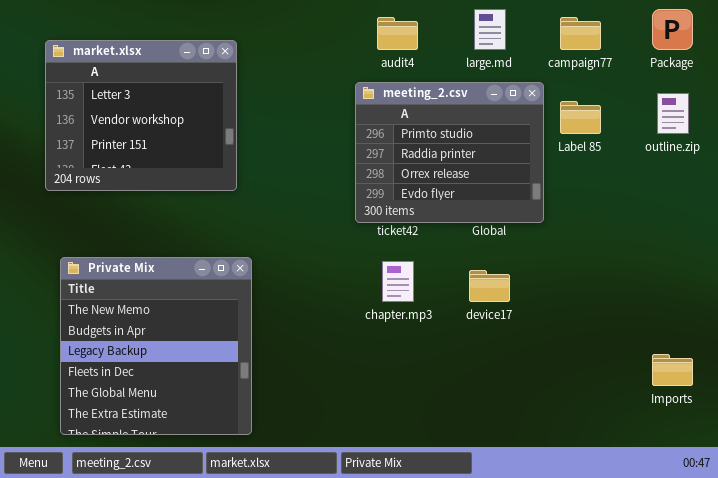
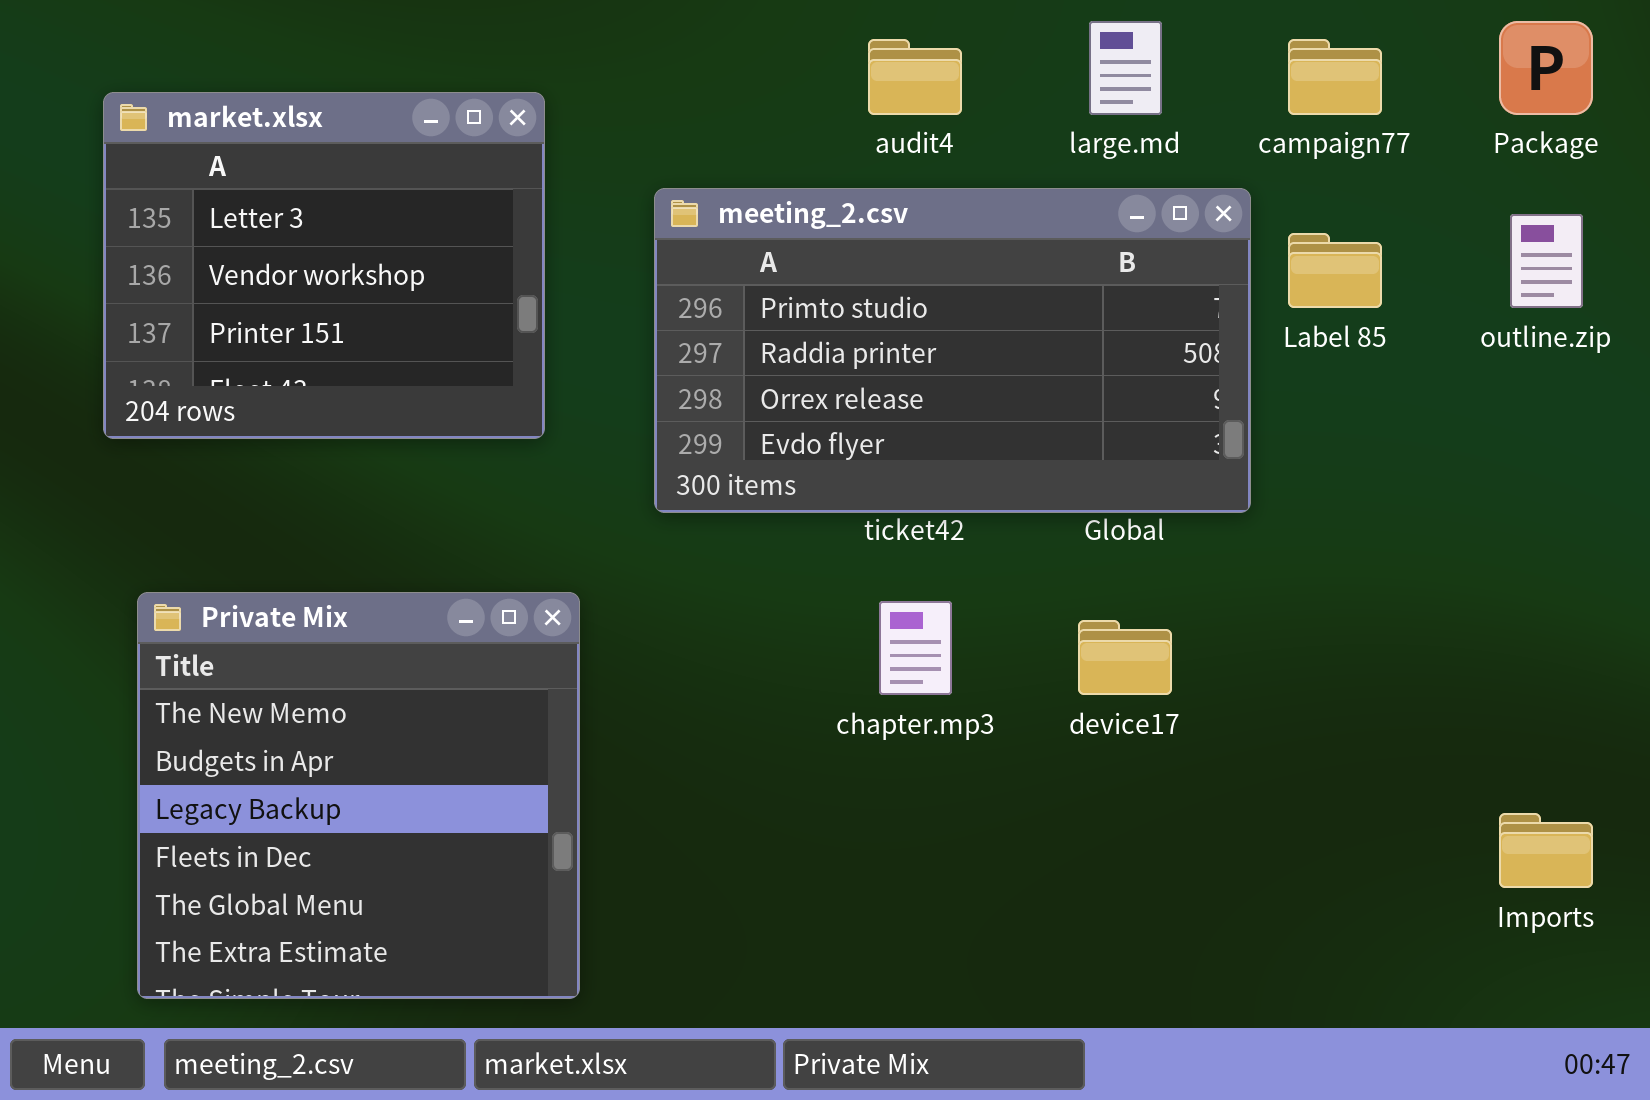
meeting_2.csv: [355,82,544,223] -> [654,188,1251,513], resized

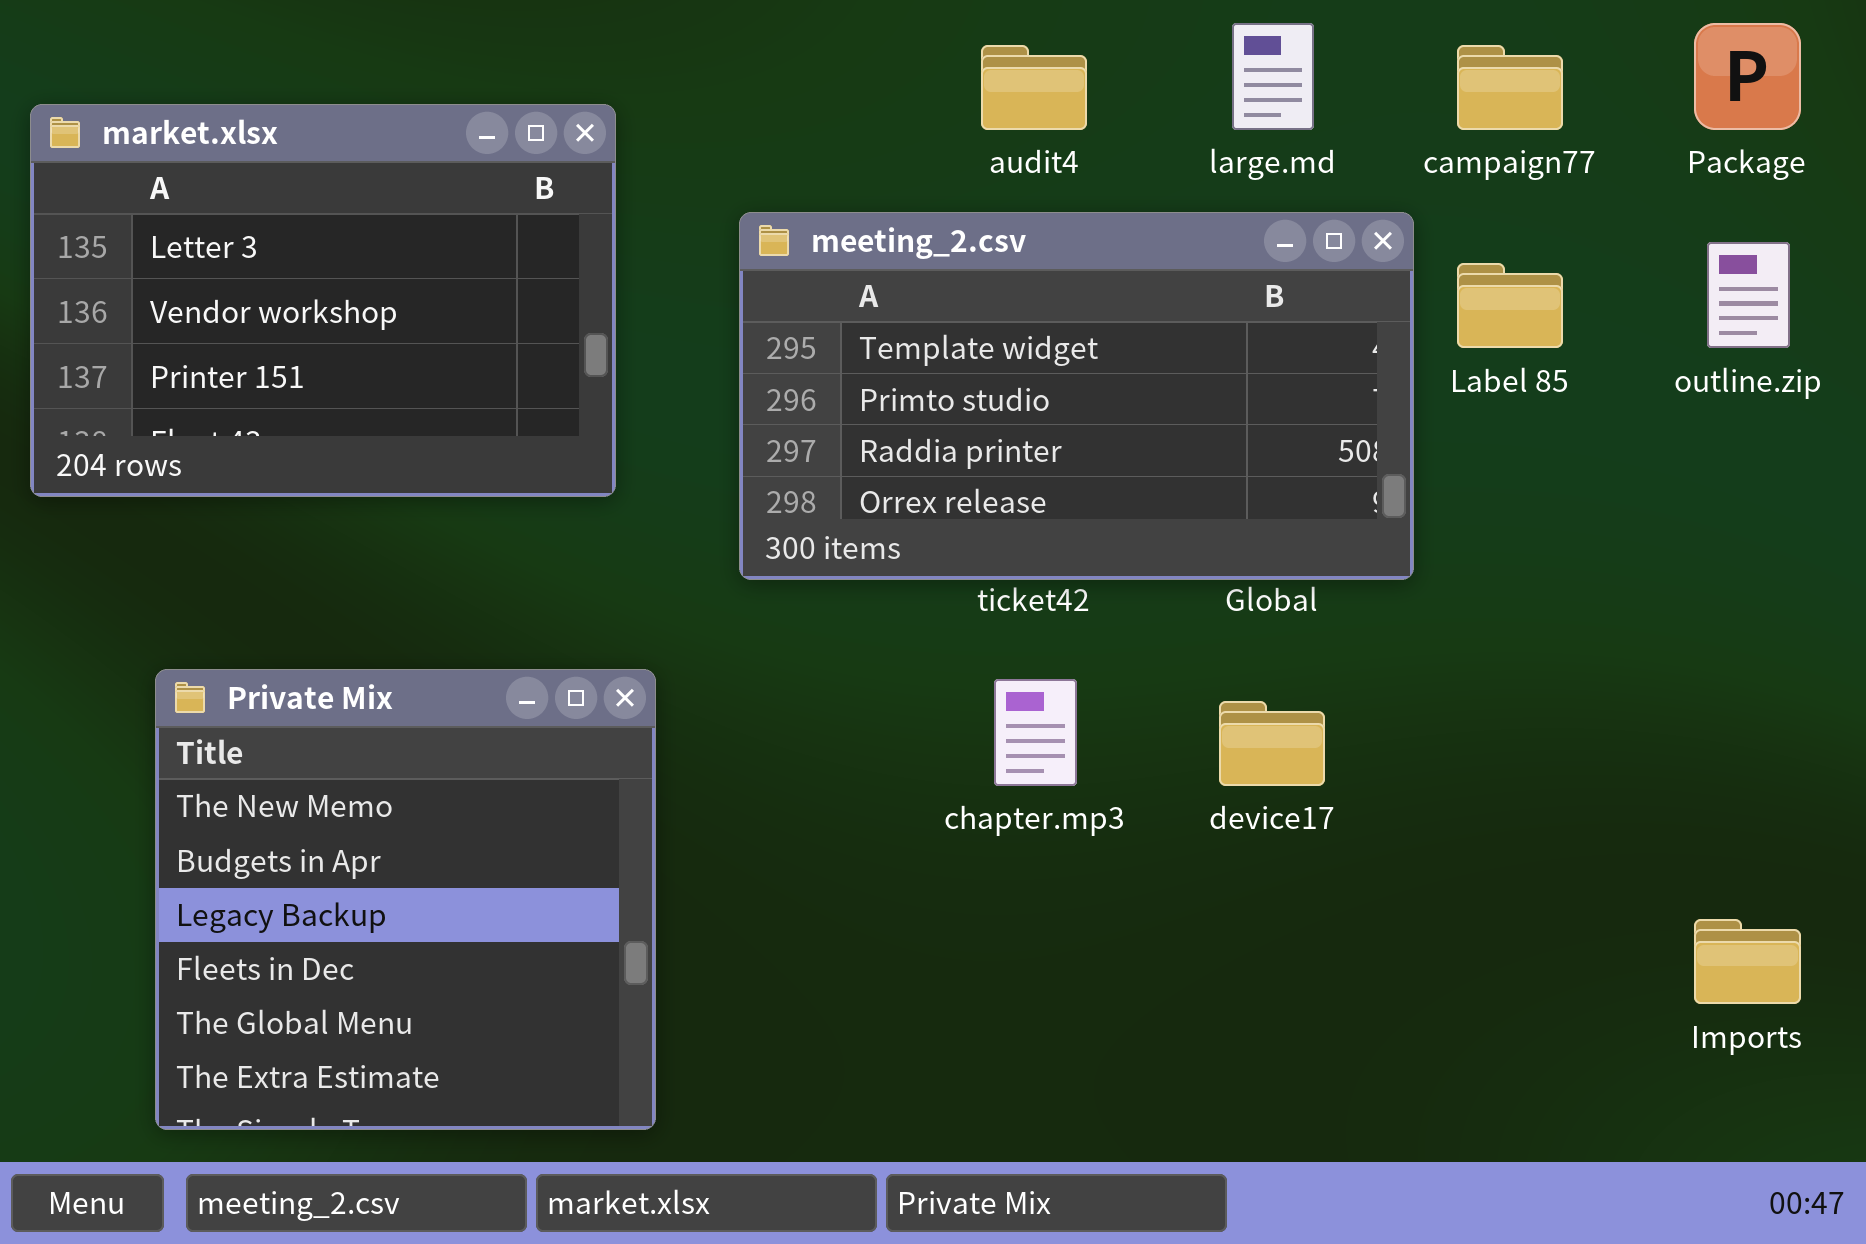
market.xlsx: [103,92,545,439] -> [30,104,616,497], resized
meeting_2.csv: [654,188,1251,513] -> [739,212,1414,580], scrolled up 1 row

